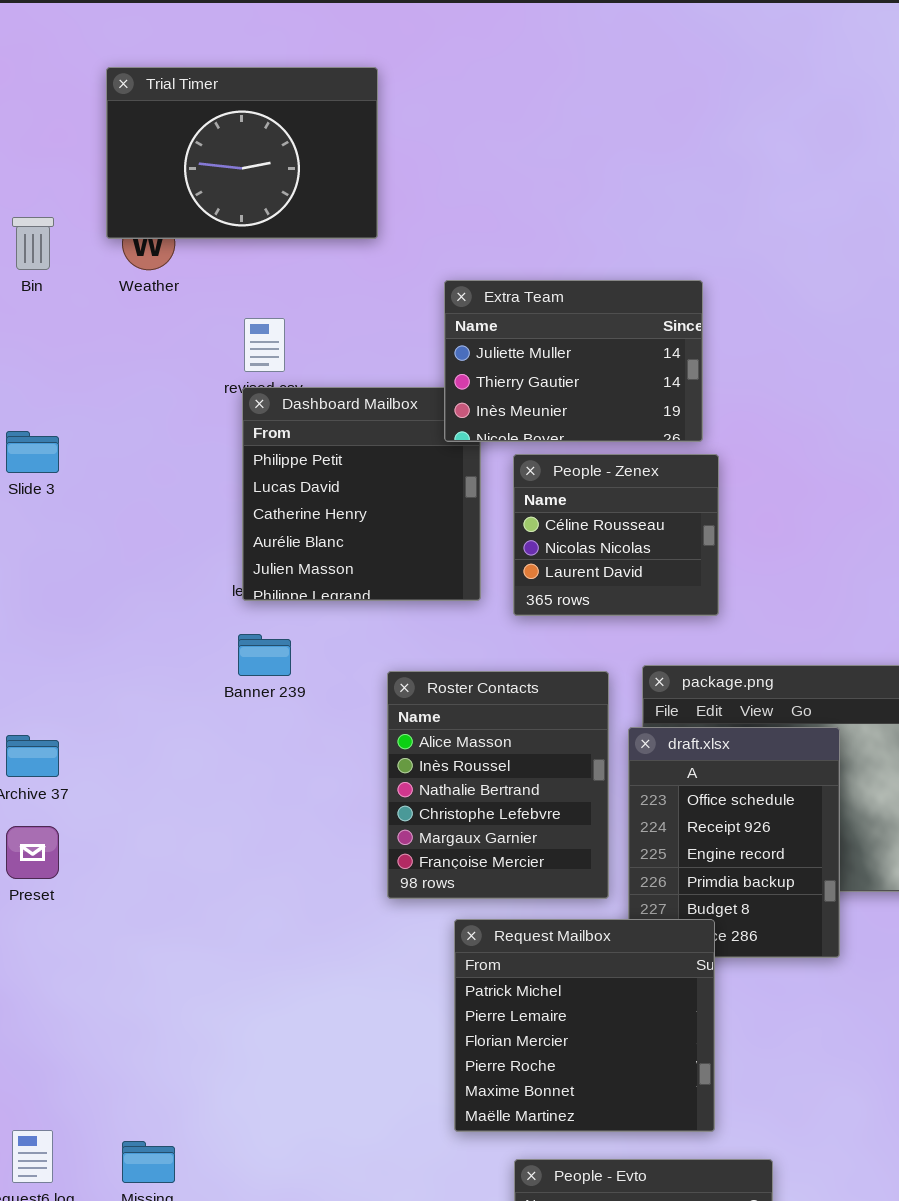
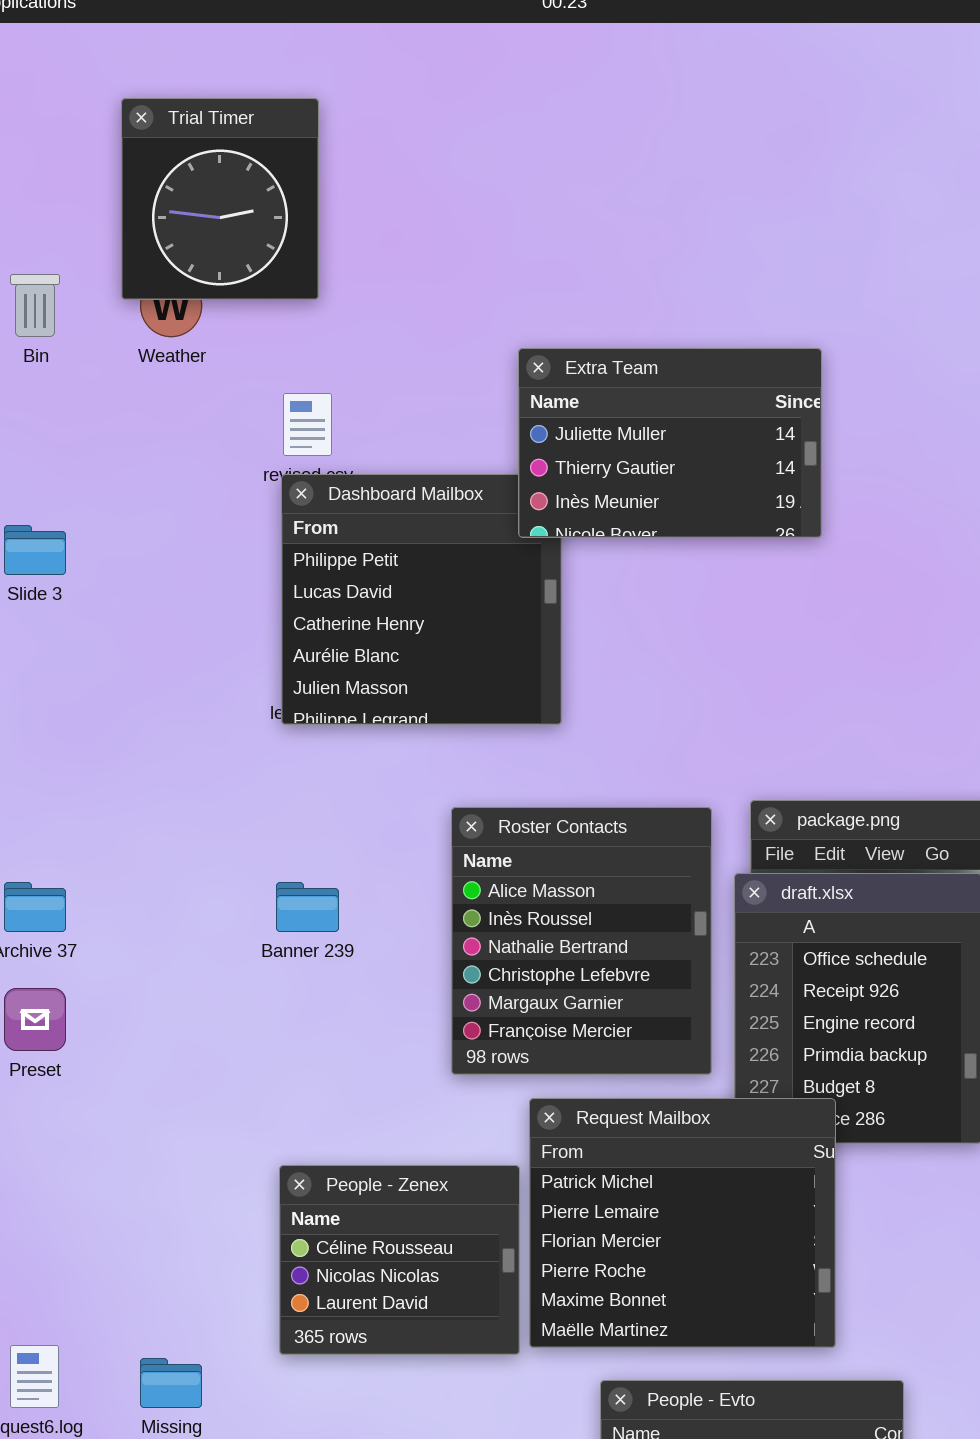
Trial Timer: [106,67,378,239] -> [121,98,319,300], resized
People - Zenex: [513,454,719,616] -> [279,1165,520,1355], moved
Banner 239: [238,634,291,676] -> [276,882,339,932], moved

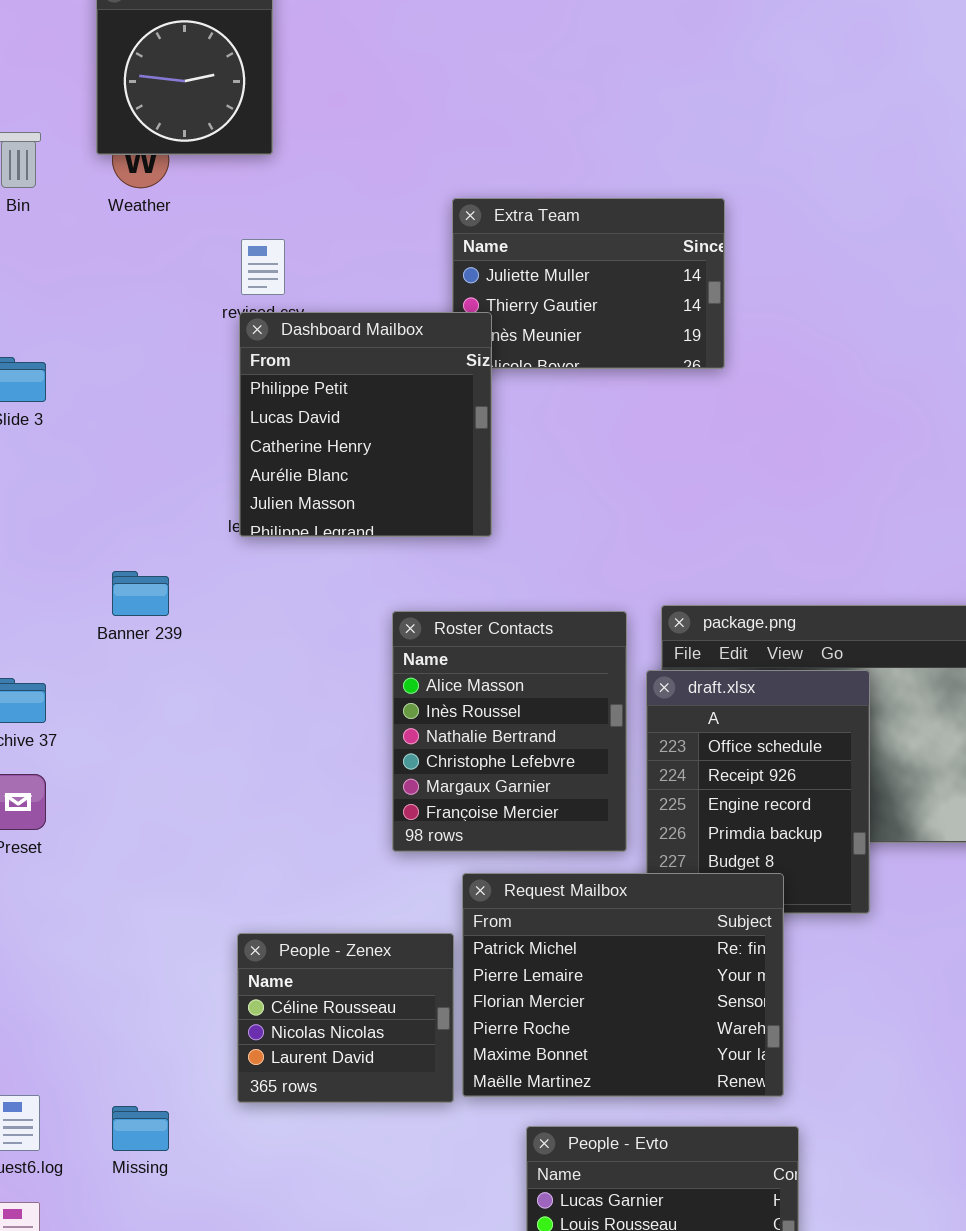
Dashboard Mailbox: [281,474,562,725] -> [239,312,492,537], raised
Banner 239: [276,882,339,932] -> [112,571,169,616], moved
Request Mailbox: [529,1098,836,1348] -> [462,873,784,1097], resized

